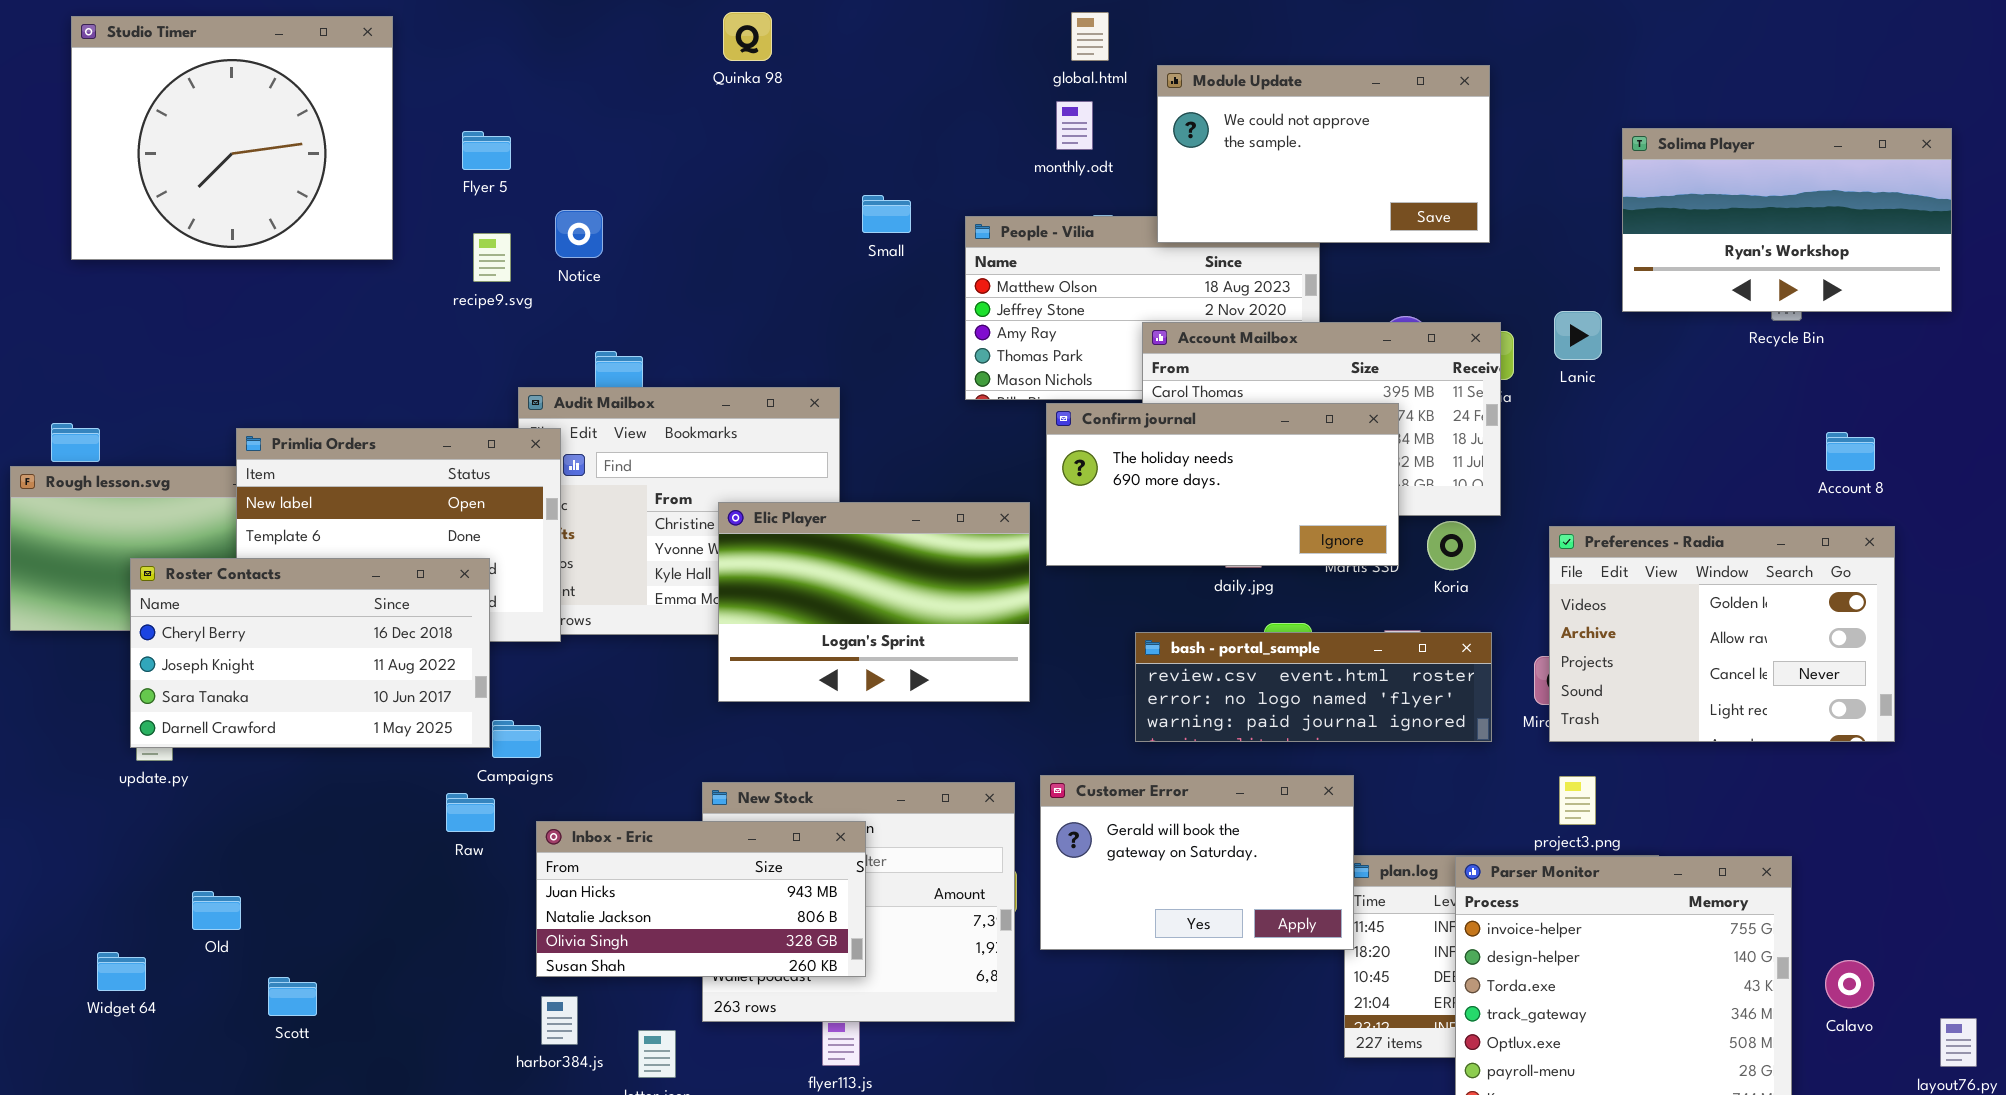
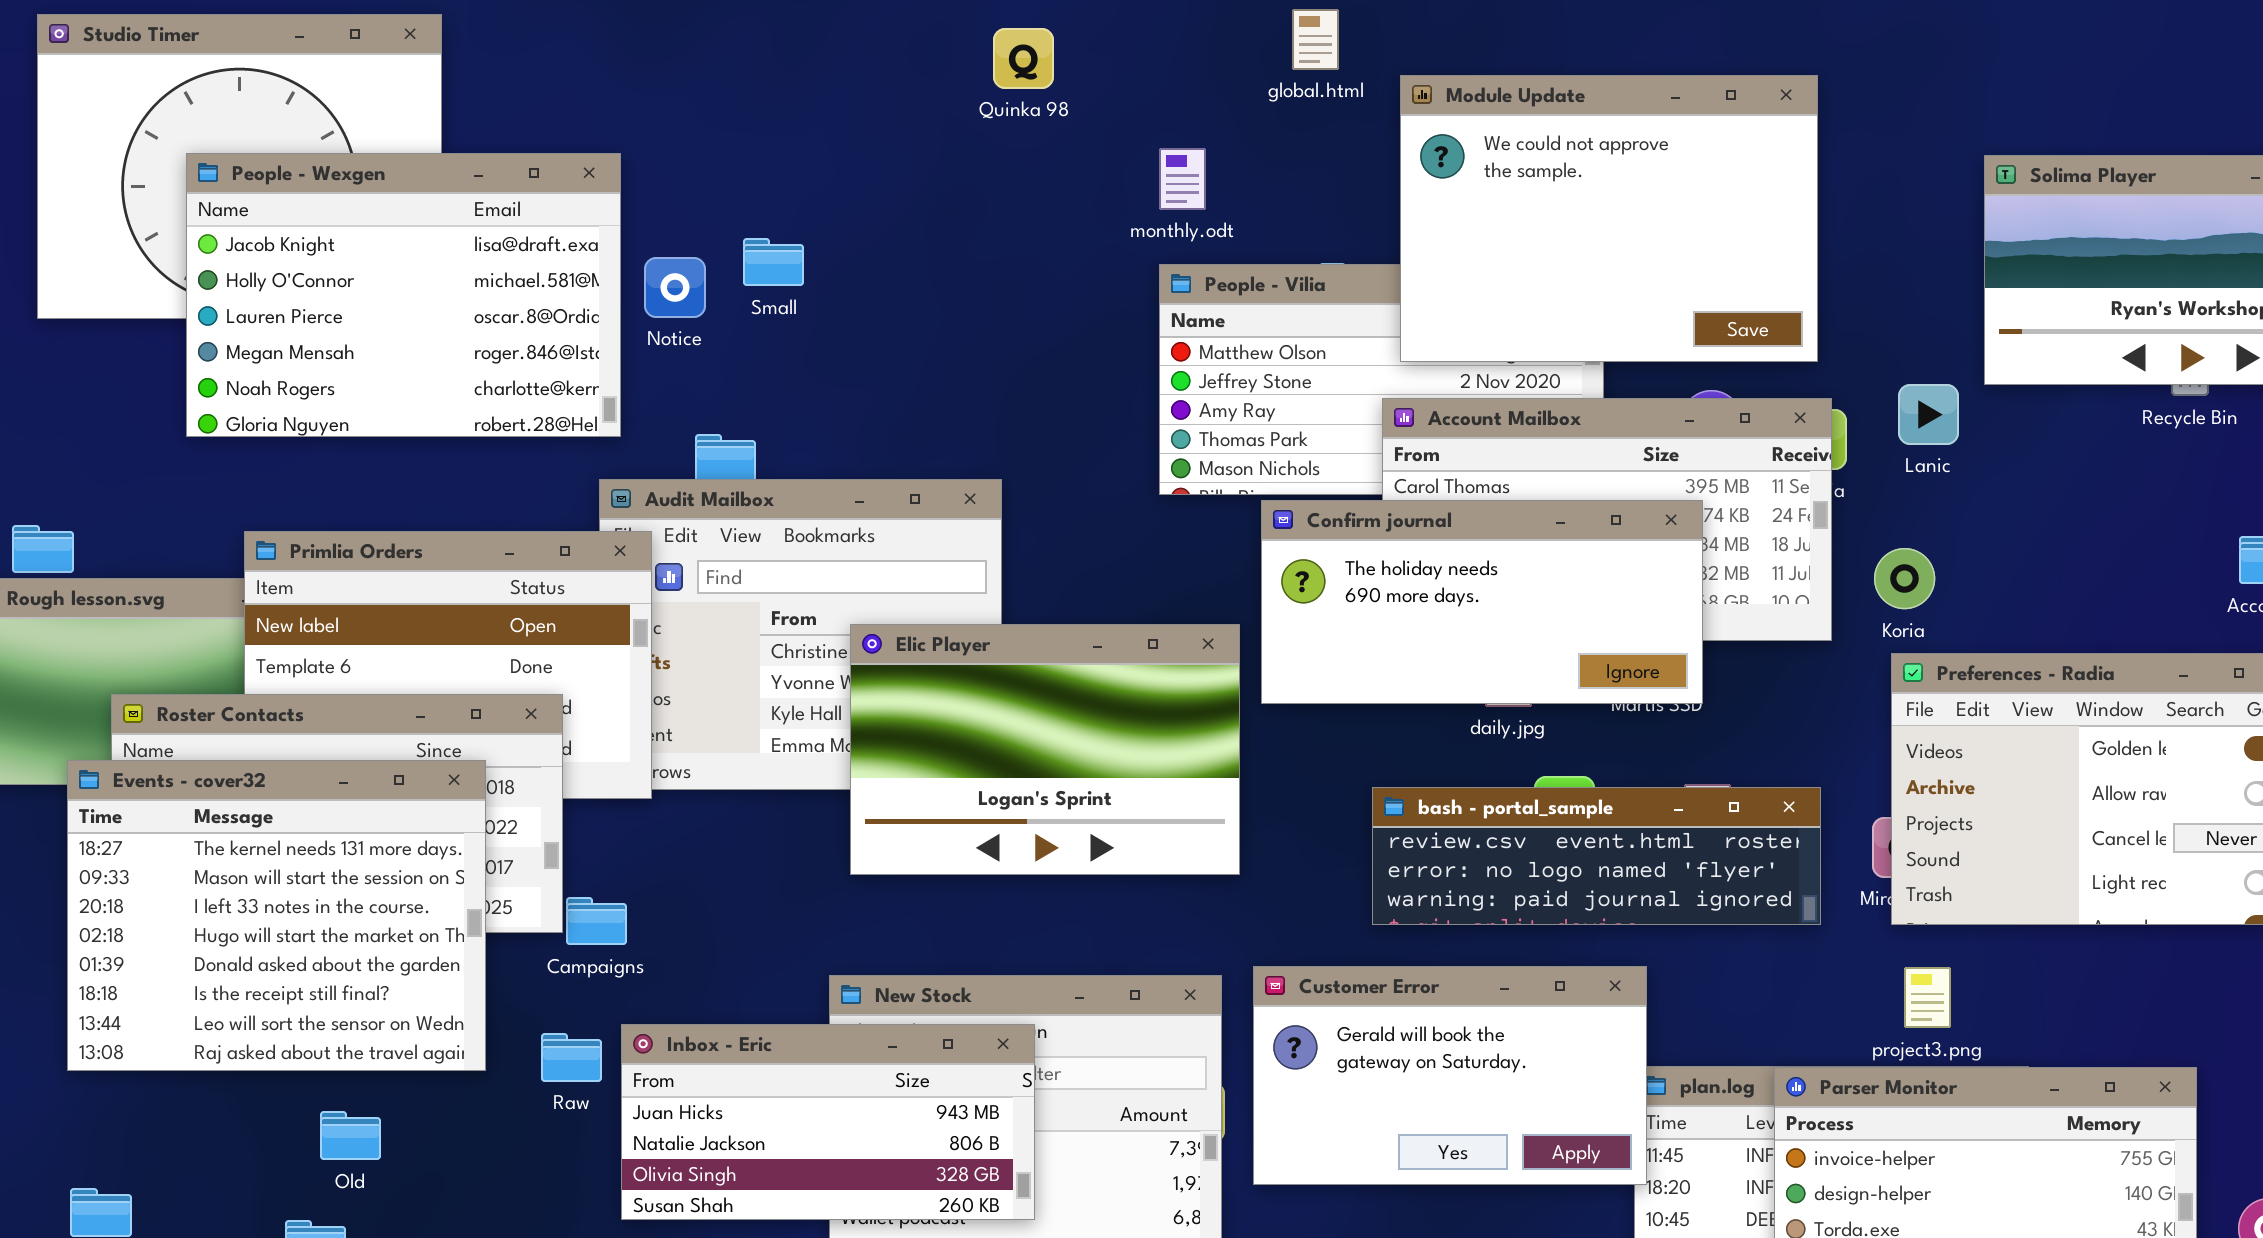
Quinka 98: [723,12,772,61] -> [993,28,1054,89], moved
Module Update: [1157,65,1490,243] -> [1400,75,1818,362], resized
monthly.odt: [1056,101,1093,150] -> [1159,148,1206,210], moved
People - Wexgen: none -> [186,153,621,437], opened
Small: [862,195,911,233] -> [743,238,804,286], moved
Koria: [1427,521,1476,570] -> [1874,548,1935,609], moved
Events - cover32: none -> [67,760,486,1071], opened
Raw: [446,793,495,832] -> [541,1033,602,1082], moved
Old: [192,891,241,930] -> [320,1111,381,1160], moved

